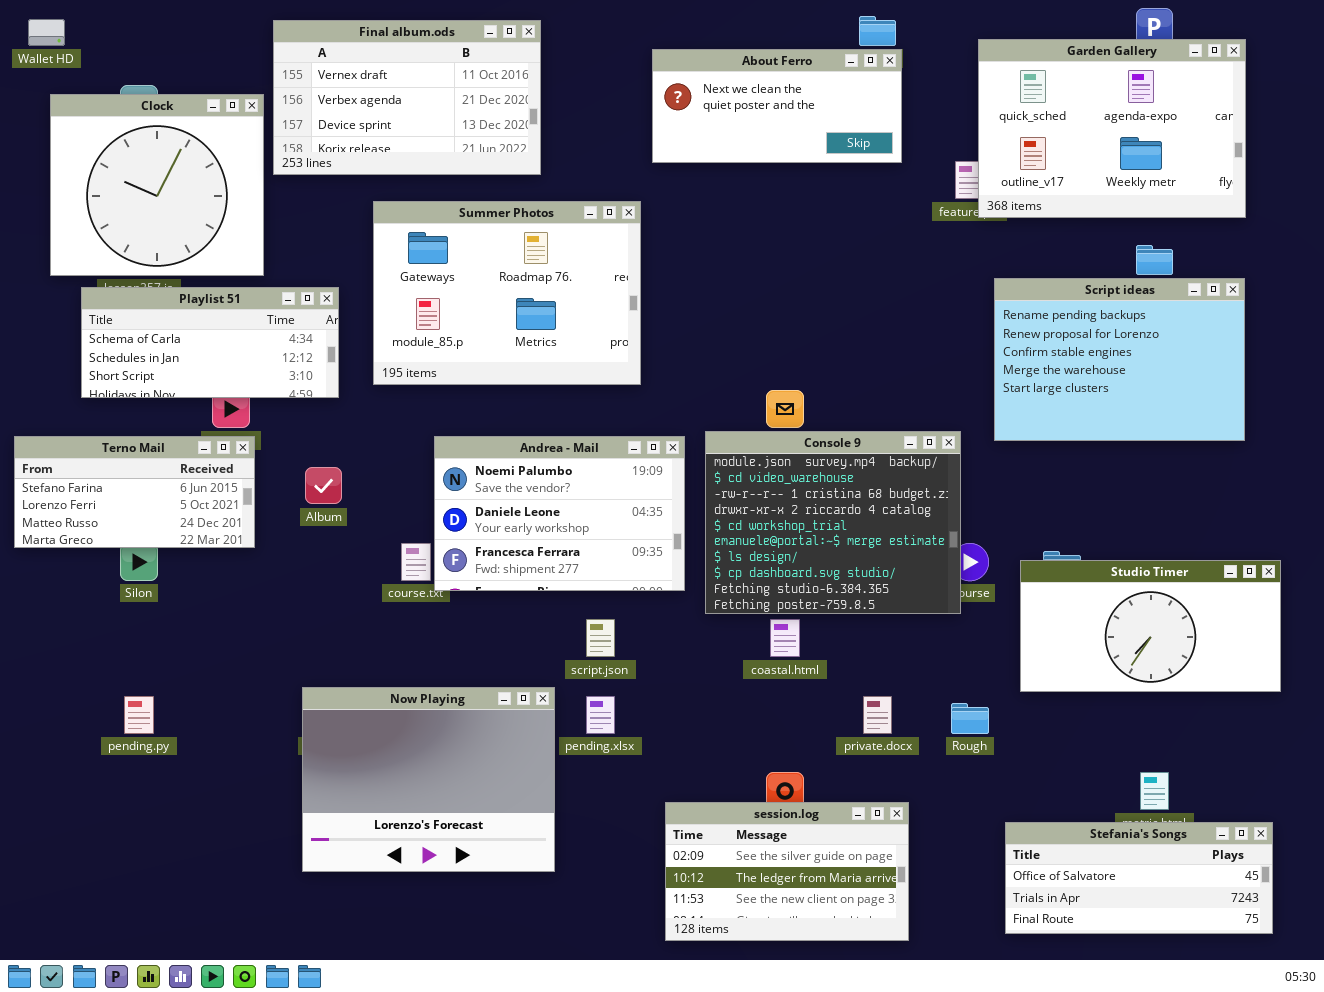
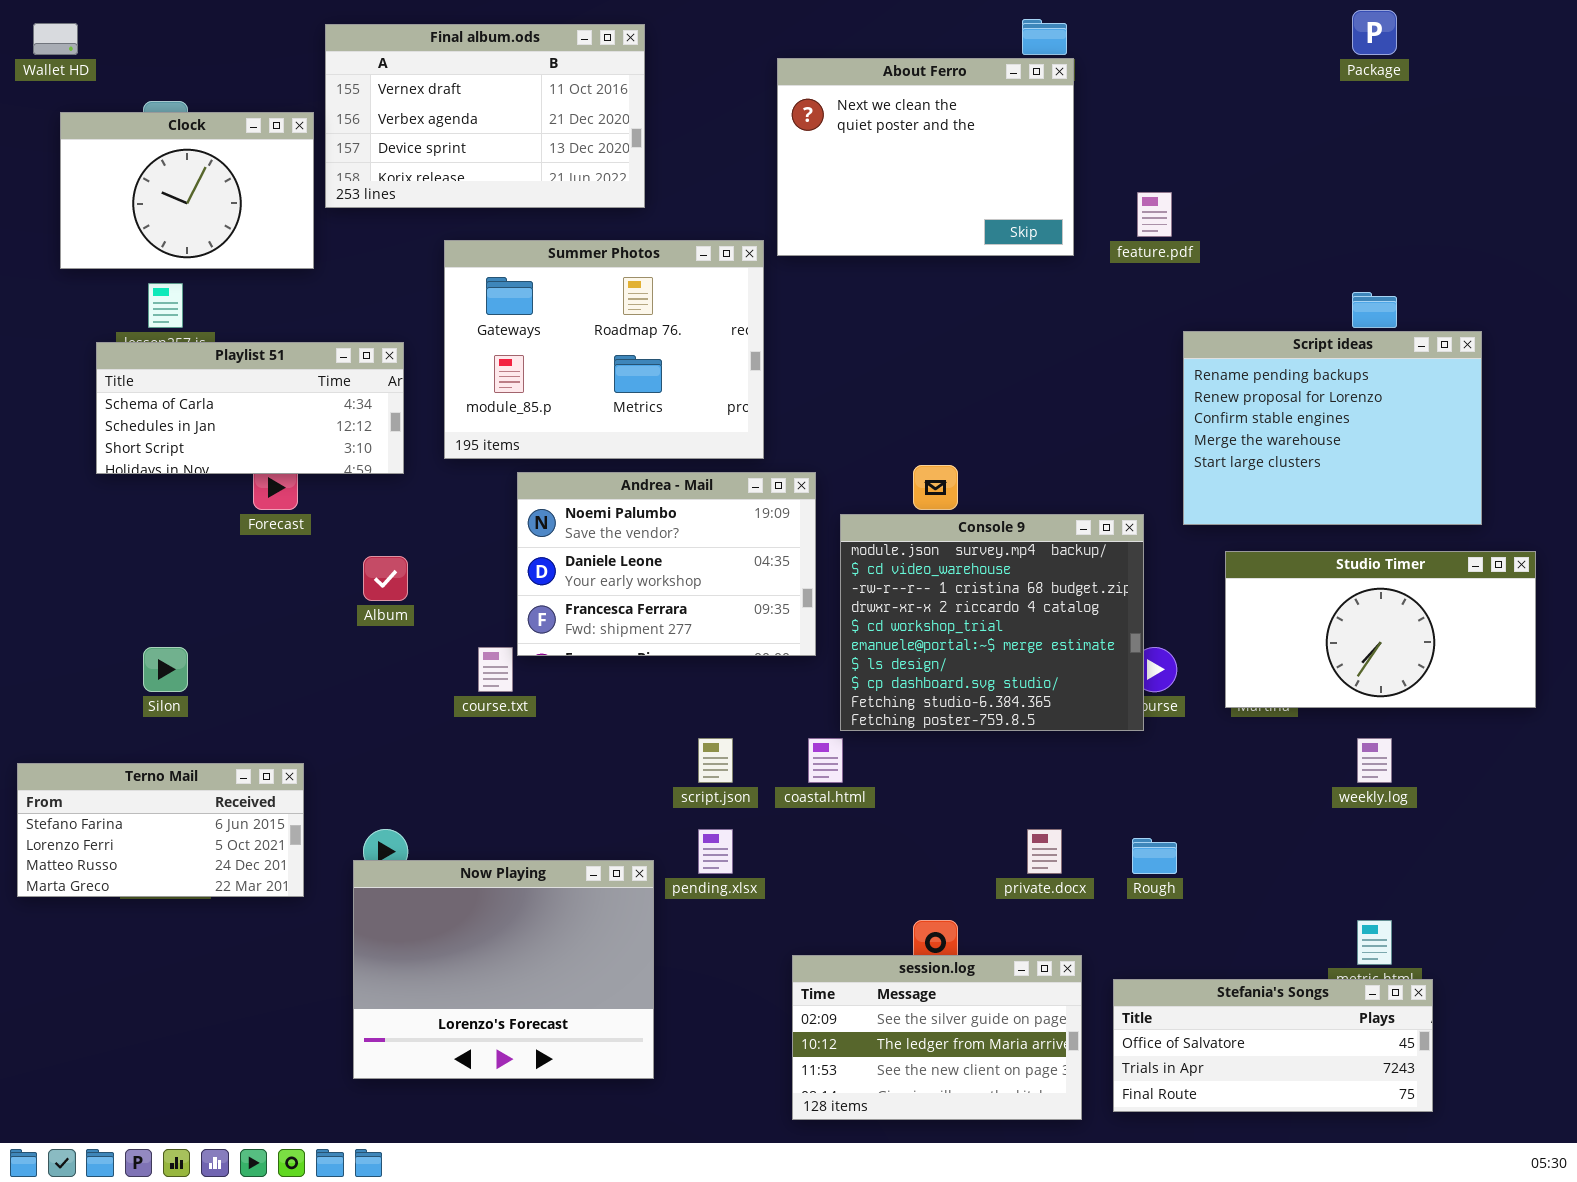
Garden Gallery: [978,39,1246,218] -> none, closed
About Ferro: [652,49,902,163] -> [777,58,1074,256], resized
Clock: [50,94,264,276] -> [60,112,314,269], resized
Terno Mail: [14,436,255,548] -> [17,763,304,897], moved
Andrea - Mail: [434,436,685,591] -> [517,472,816,656], moved
Studio Timer: [1020,560,1281,692] -> [1225,551,1536,708], moved
coastal.html: [770,619,800,657] -> [808,738,843,783], moved
Now Playing: [302,687,555,872] -> [353,860,654,1079], moved
Stefania's Songs: [1005,822,1273,934] -> [1113,979,1433,1112], moved

